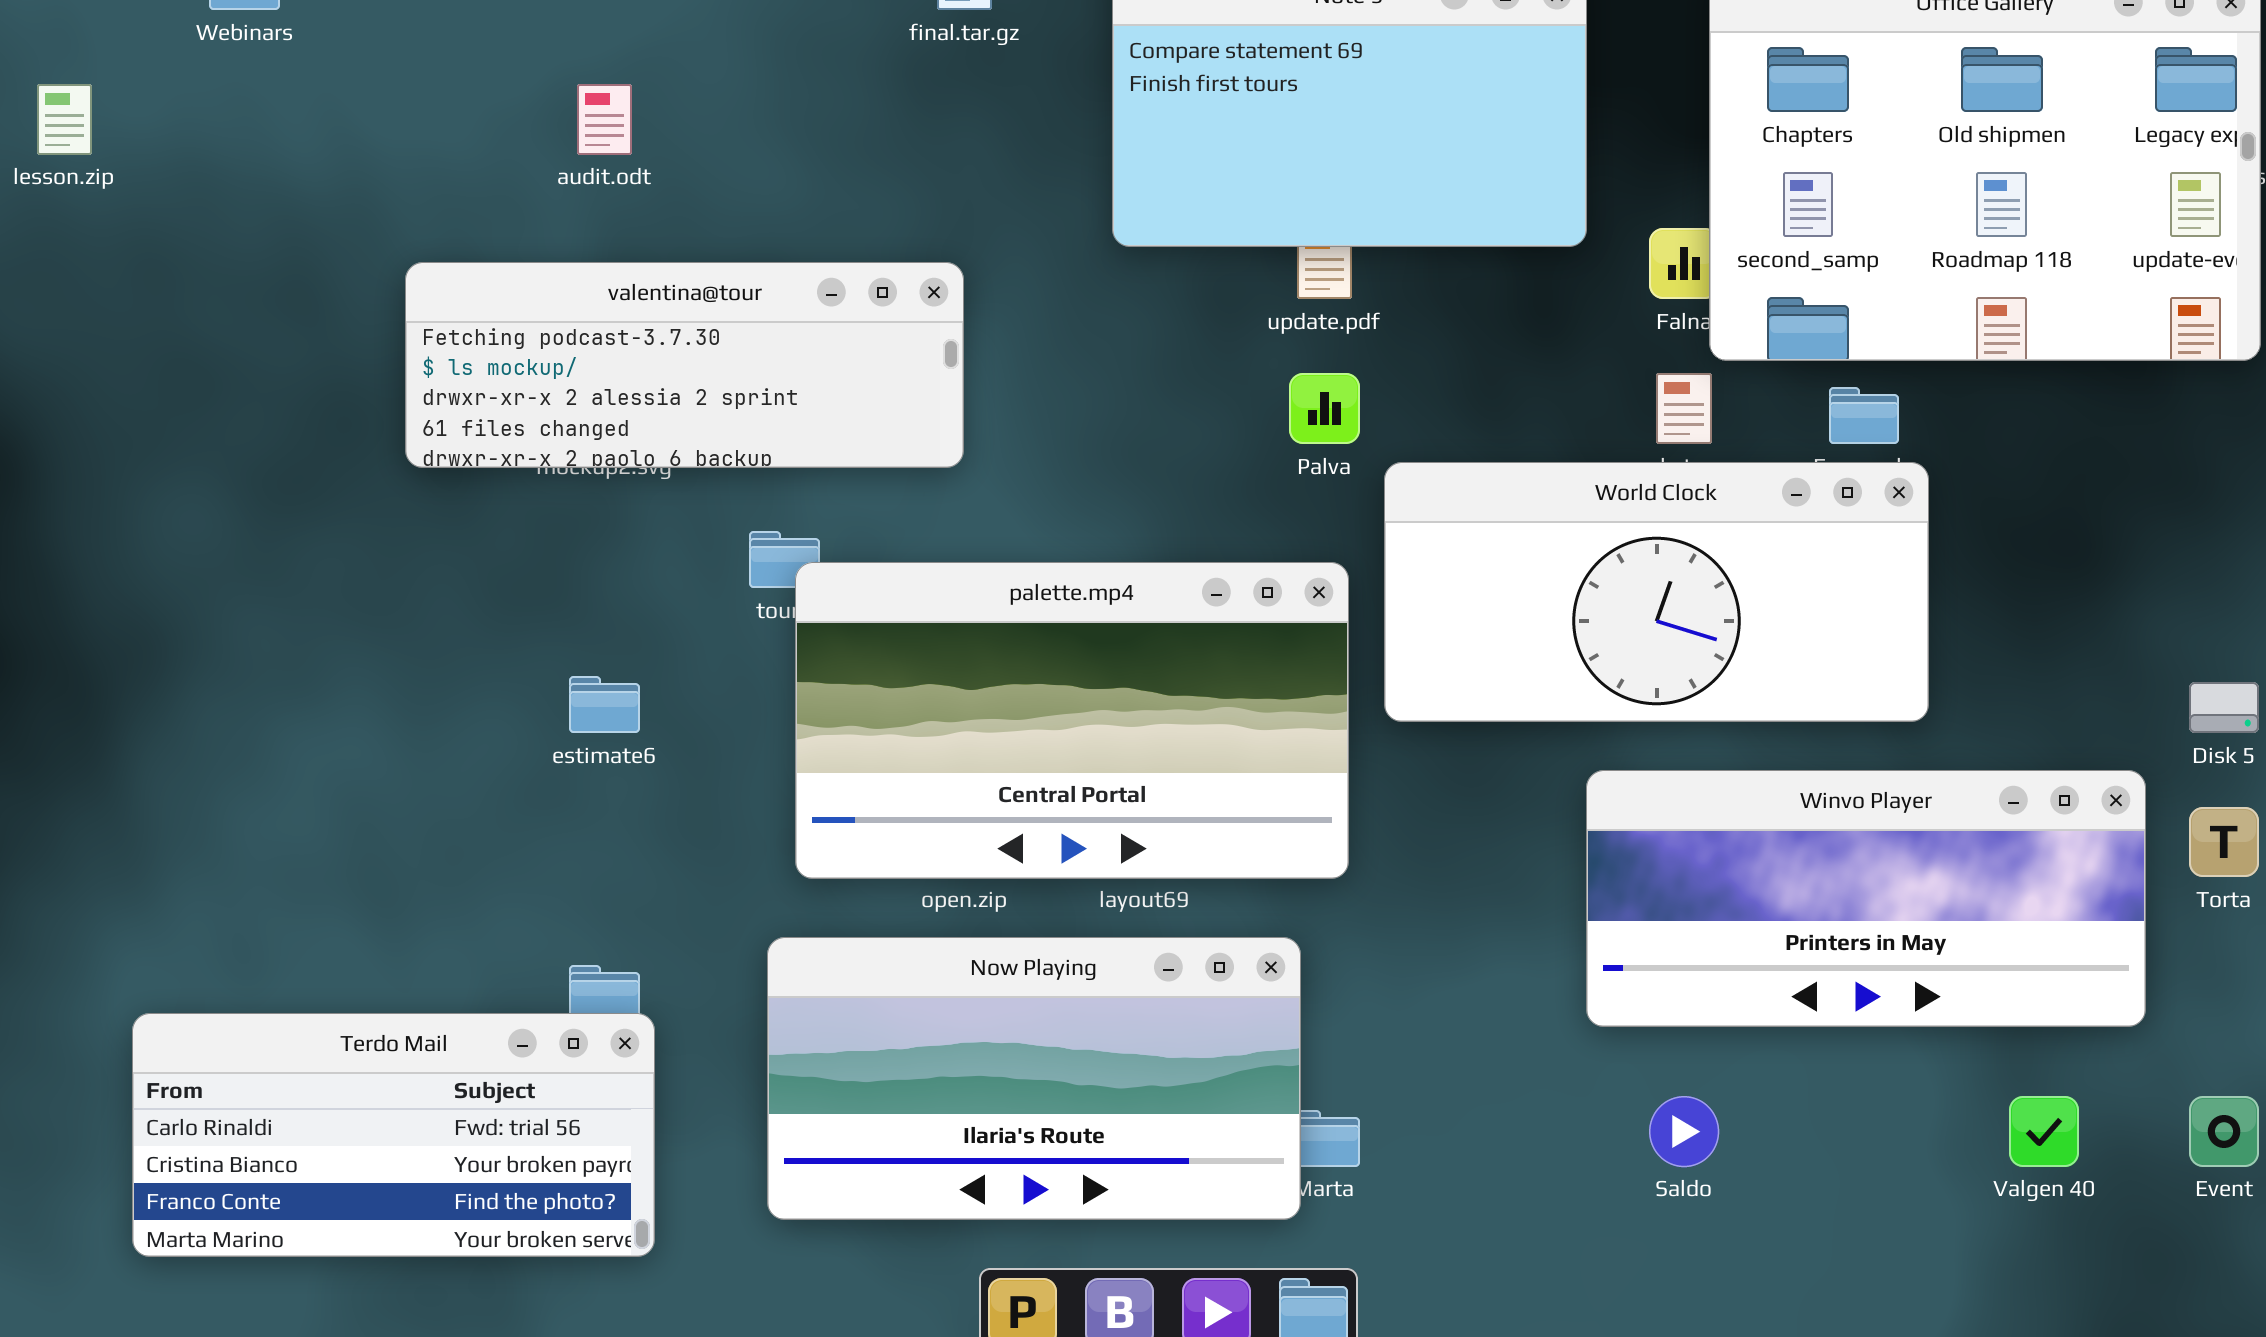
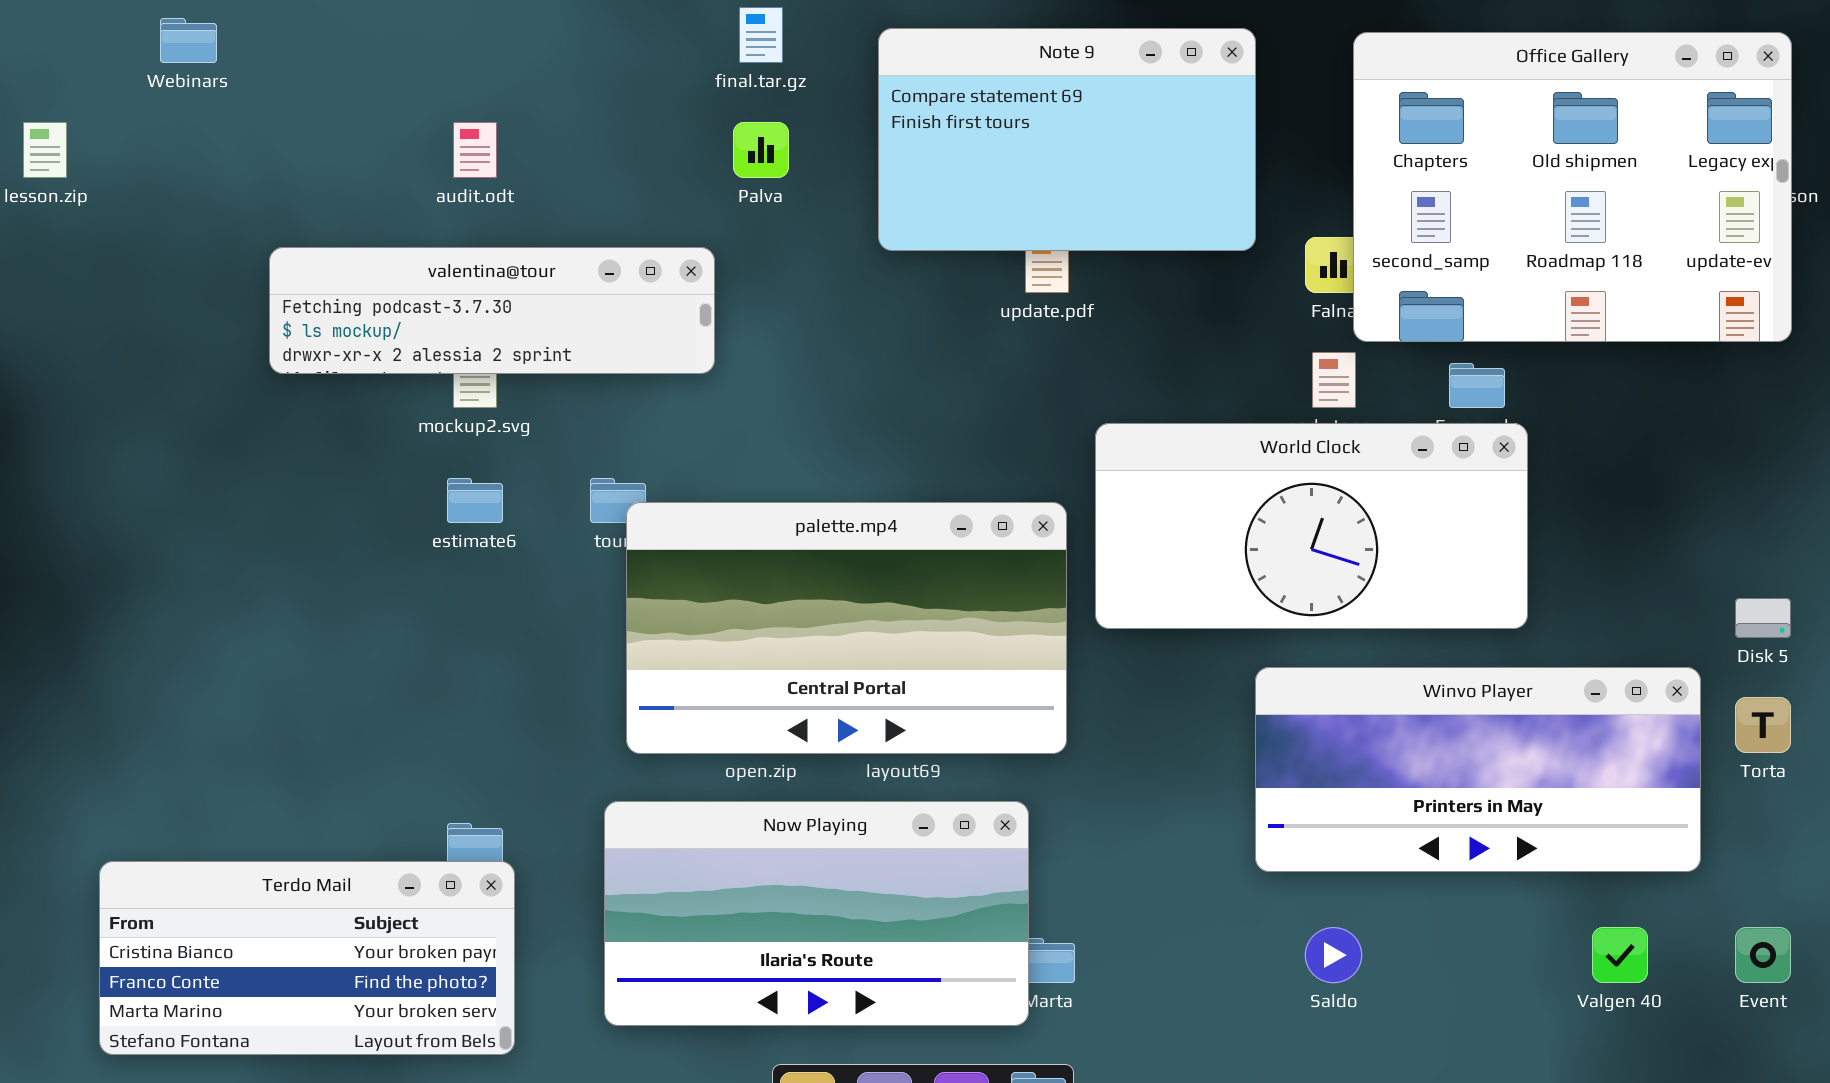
valentina@tour: [405,262,964,468] -> [269,247,715,374], moved, resized
Palva: [1289,373,1360,444] -> [733,122,789,178], moved
estimate6: [569,676,640,733] -> [447,478,503,523], moved
Terdo Mail: [132,1013,655,1257] -> [99,861,515,1055], scrolled down 1 row

